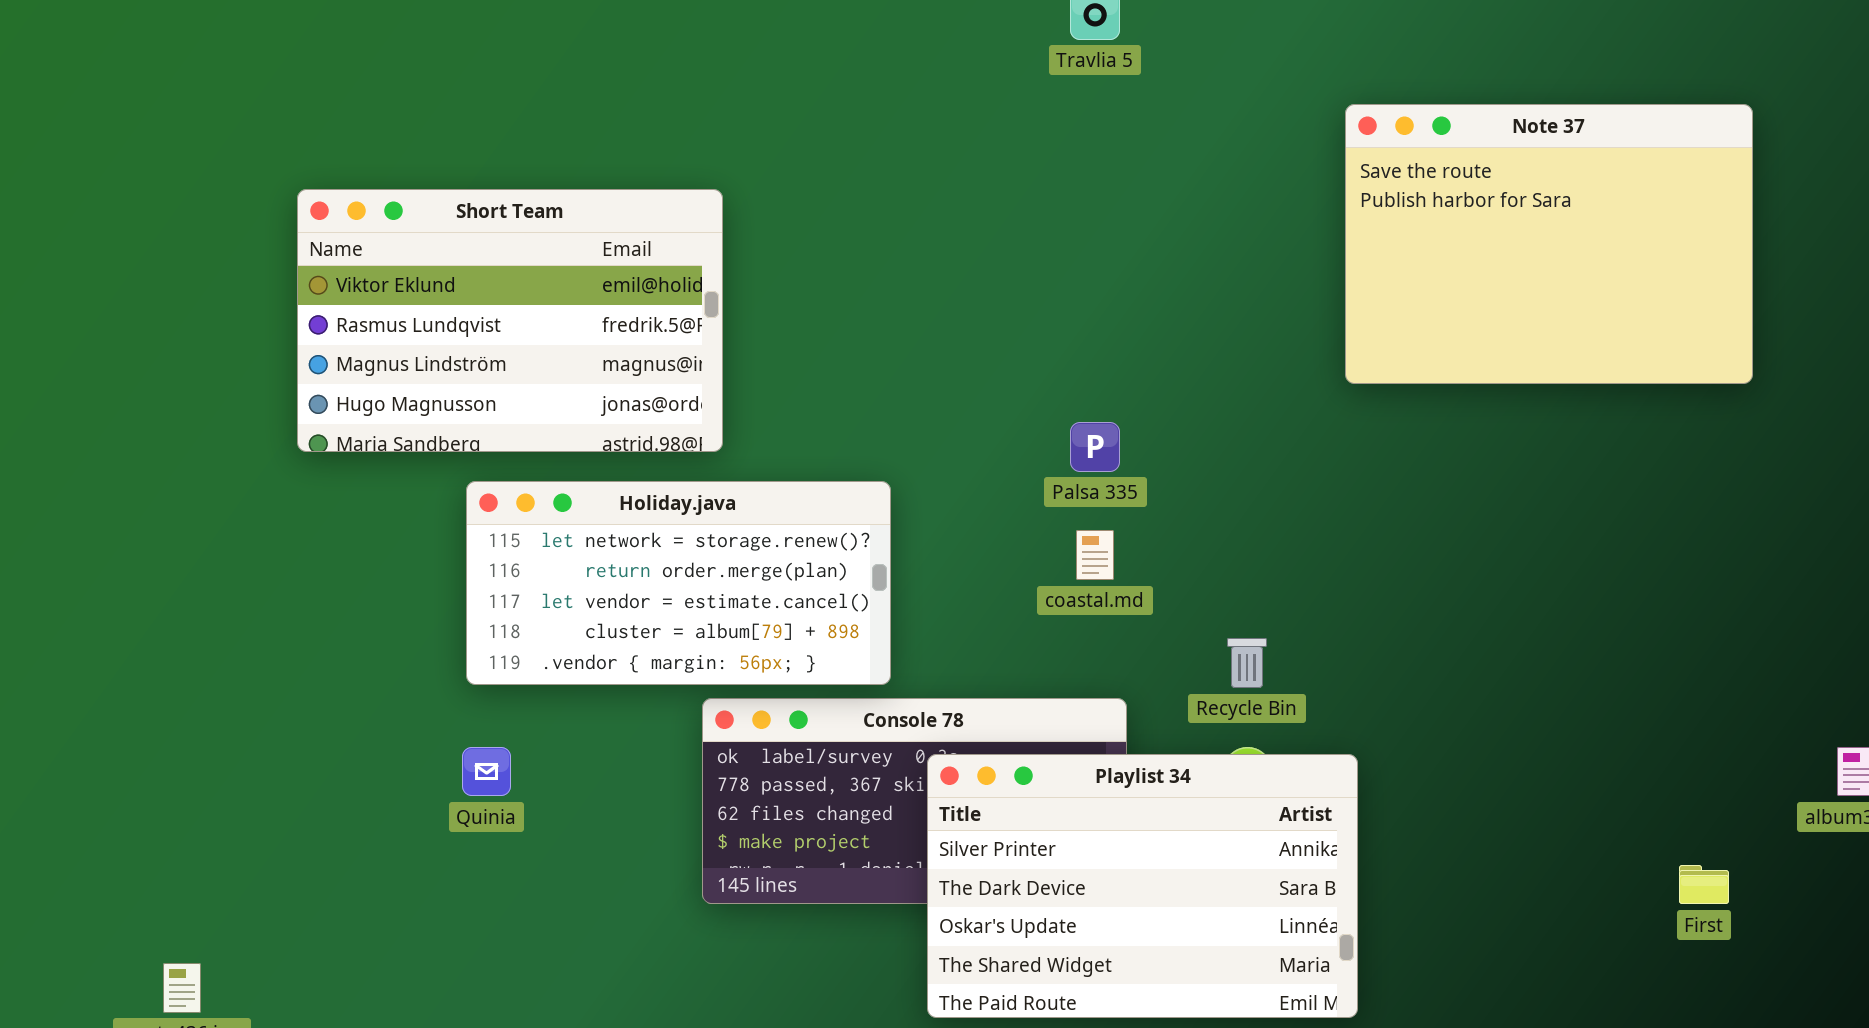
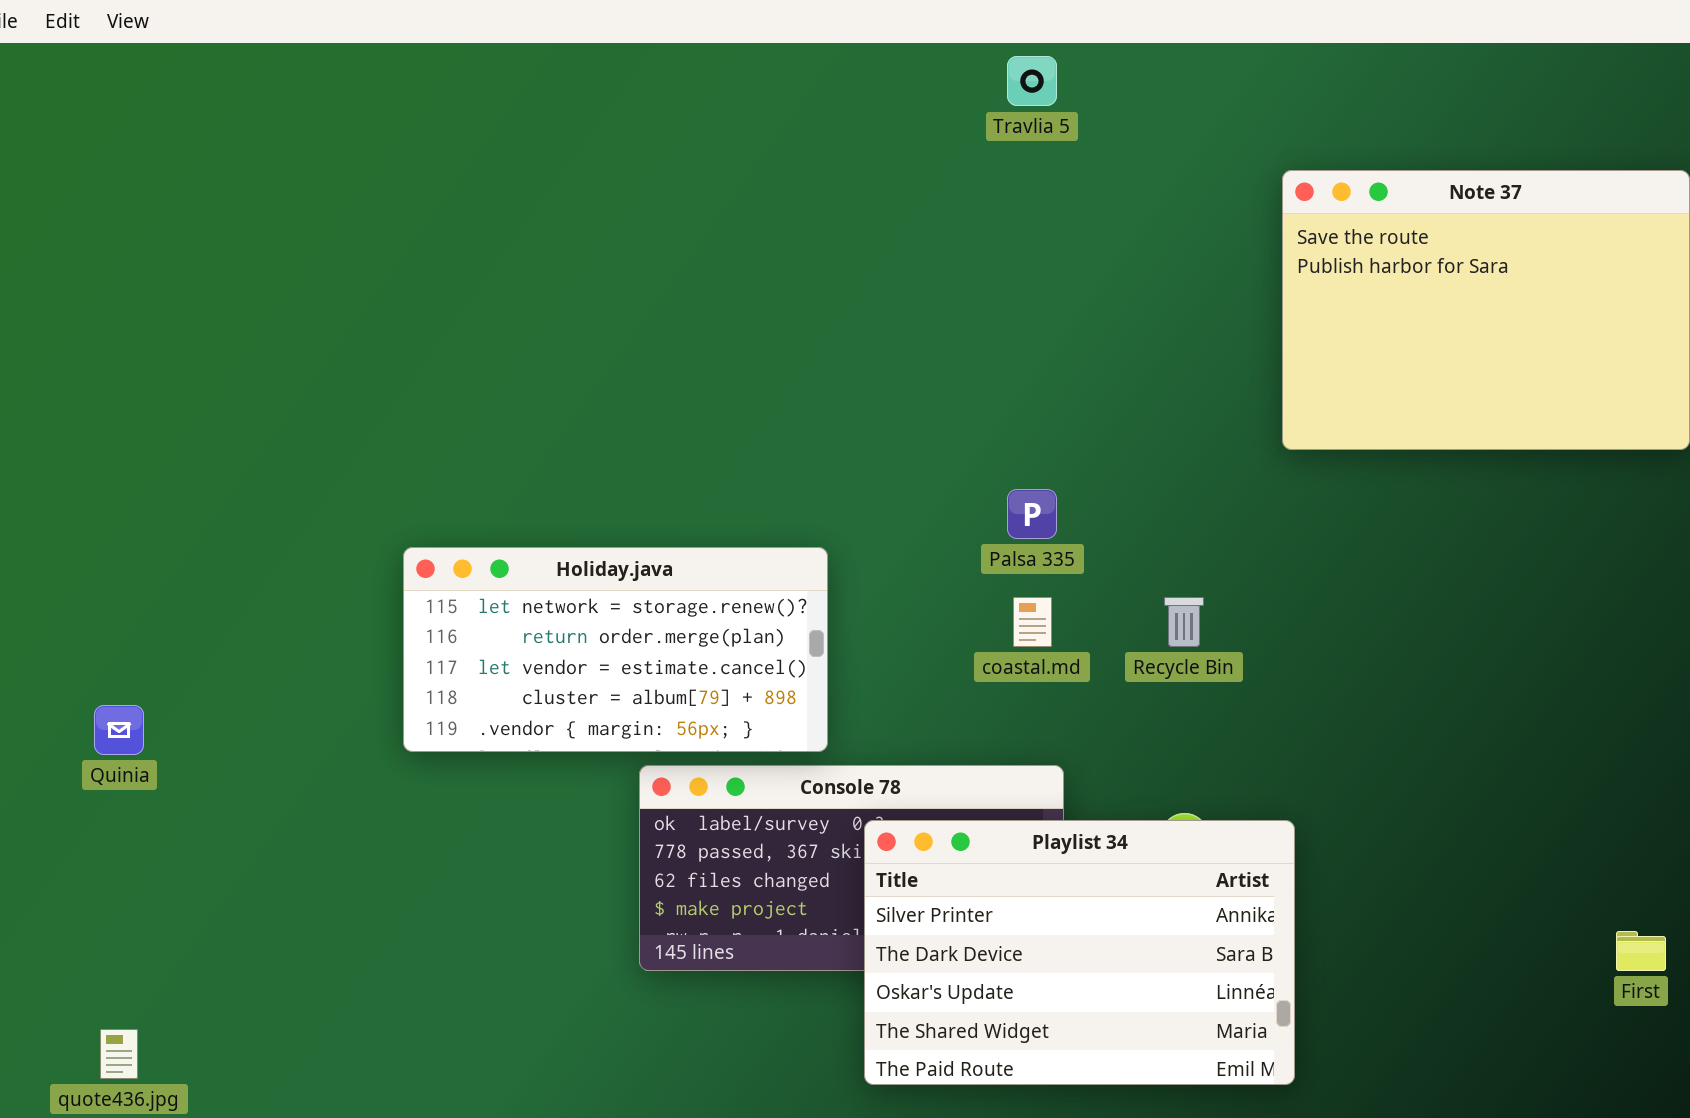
Short Team: [297,189,723,452] -> none, closed
Recycle Bin: [1227,638,1267,688] -> [1164,597,1204,647], moved
Quinia: [462,747,511,796] -> [94,705,144,755], moved

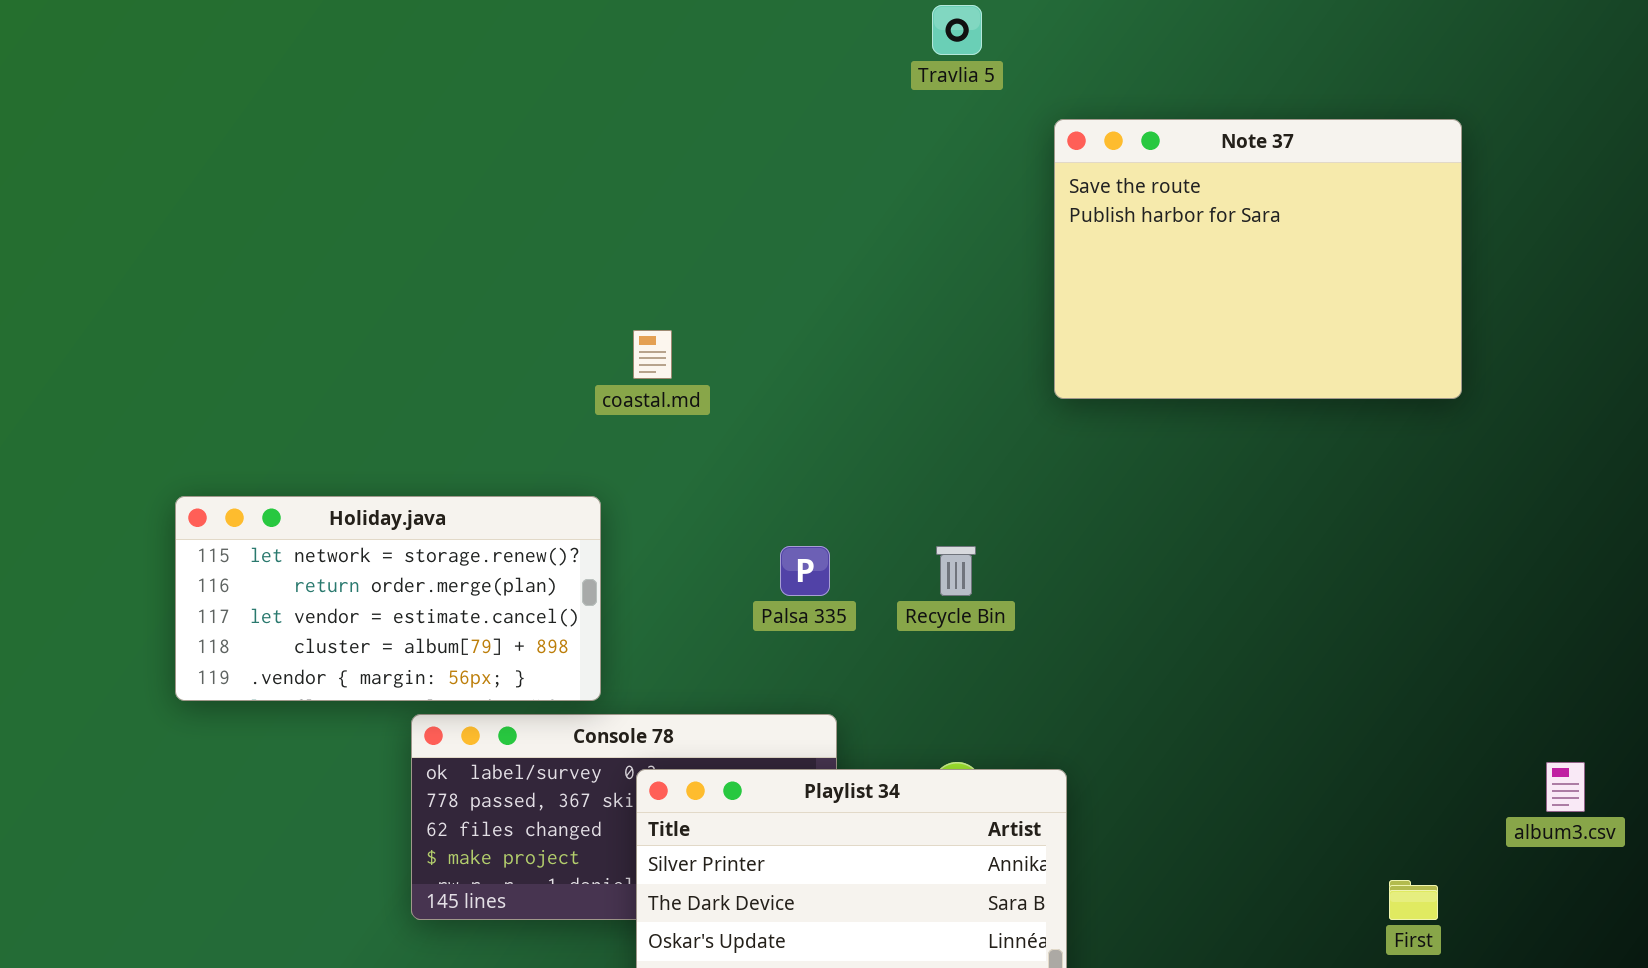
Travlia 5: [1007,56,1057,106] -> [932,5,982,55], moved
Palsa 335: [1007,489,1057,539] -> [780,546,830,596], moved
coastal.md: [1013,597,1052,647] -> [633,330,672,379], moved

